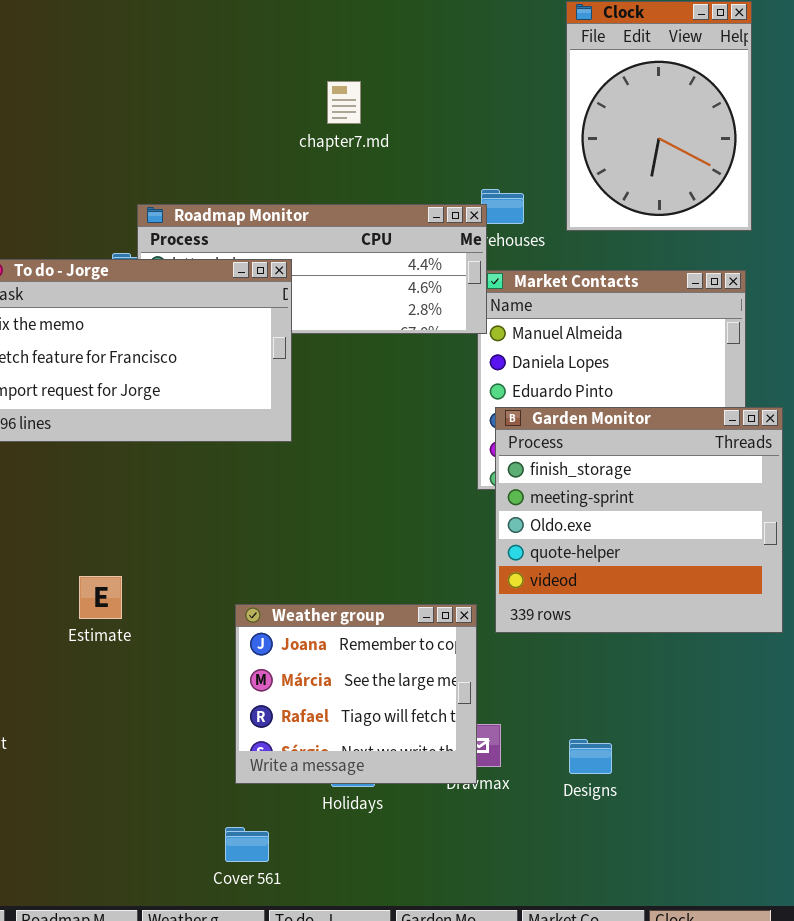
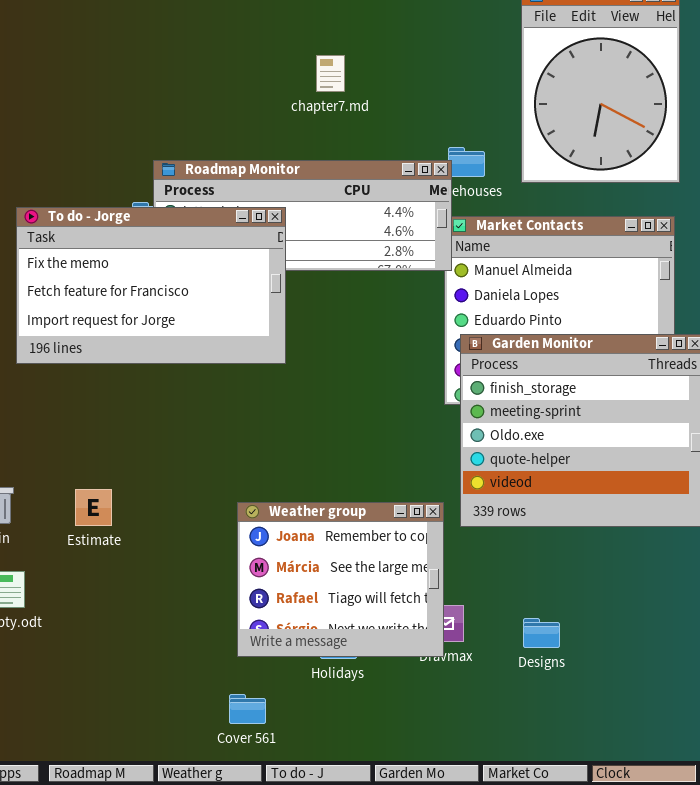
Estimate: [79,576,122,619] -> [75,489,112,526], moved

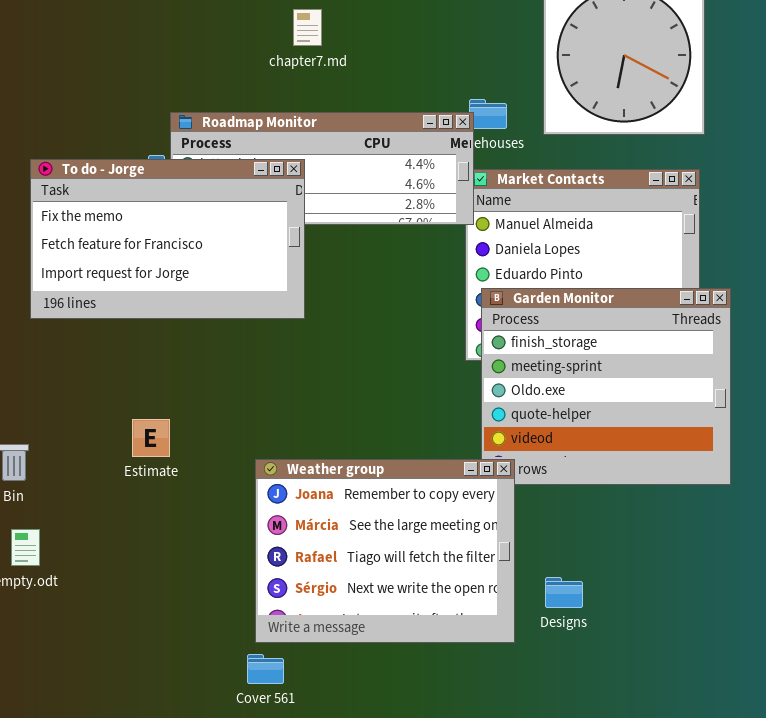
chapter7.md: [316,55,345,92] -> [293,9,322,46], moved
Estimate: [75,489,112,526] -> [132,419,170,457], moved
Weather group: [237,502,444,657] -> [255,459,515,643], resized

